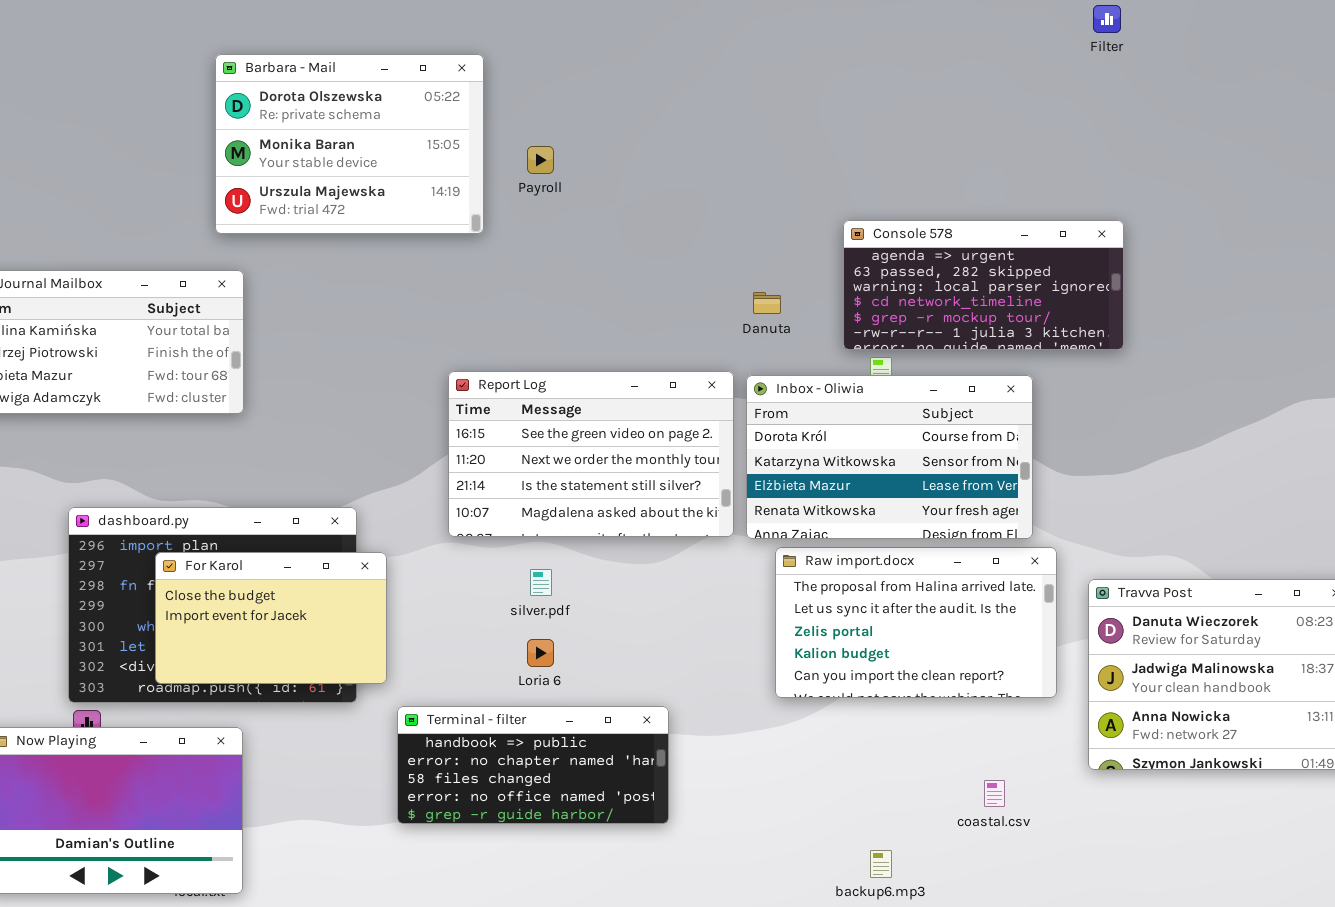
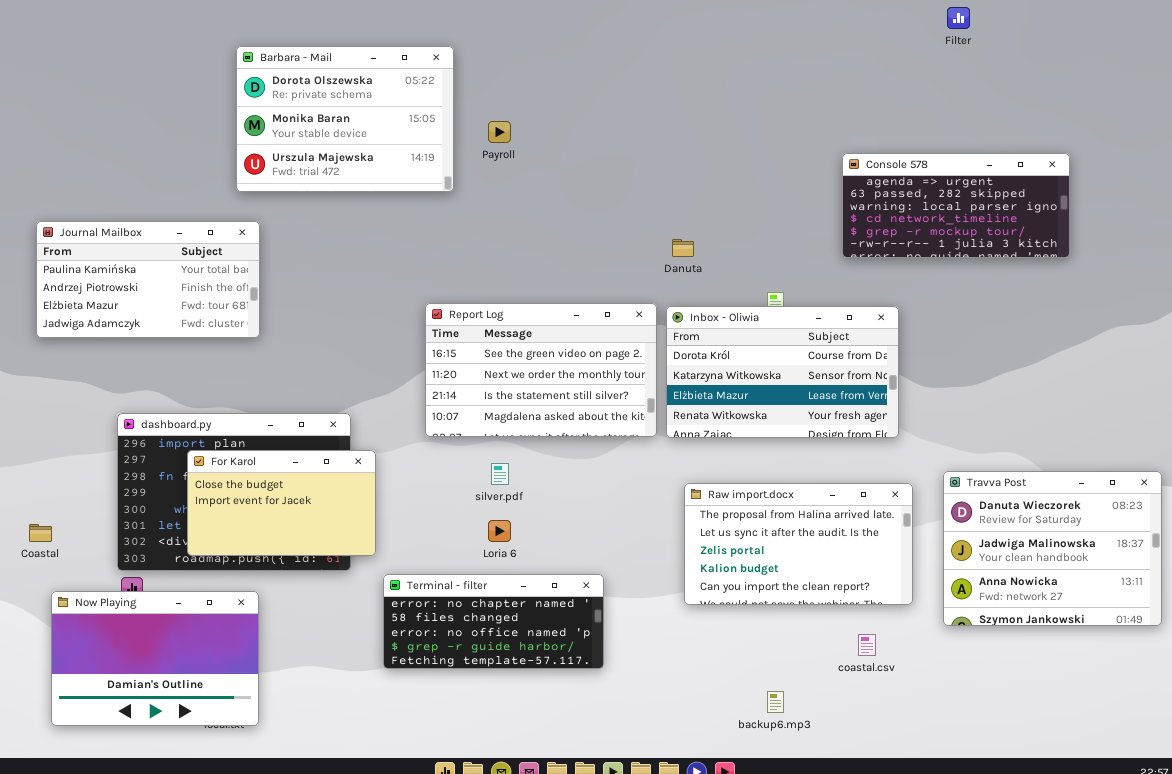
Console 578: [843,220,1124,350] -> [842,153,1070,258], moved
Raw import.docx: [775,547,1057,698] -> [684,483,913,605], moved
Terminal - filter: [397,706,669,824] -> [383,574,604,669], scrolled down 1 row

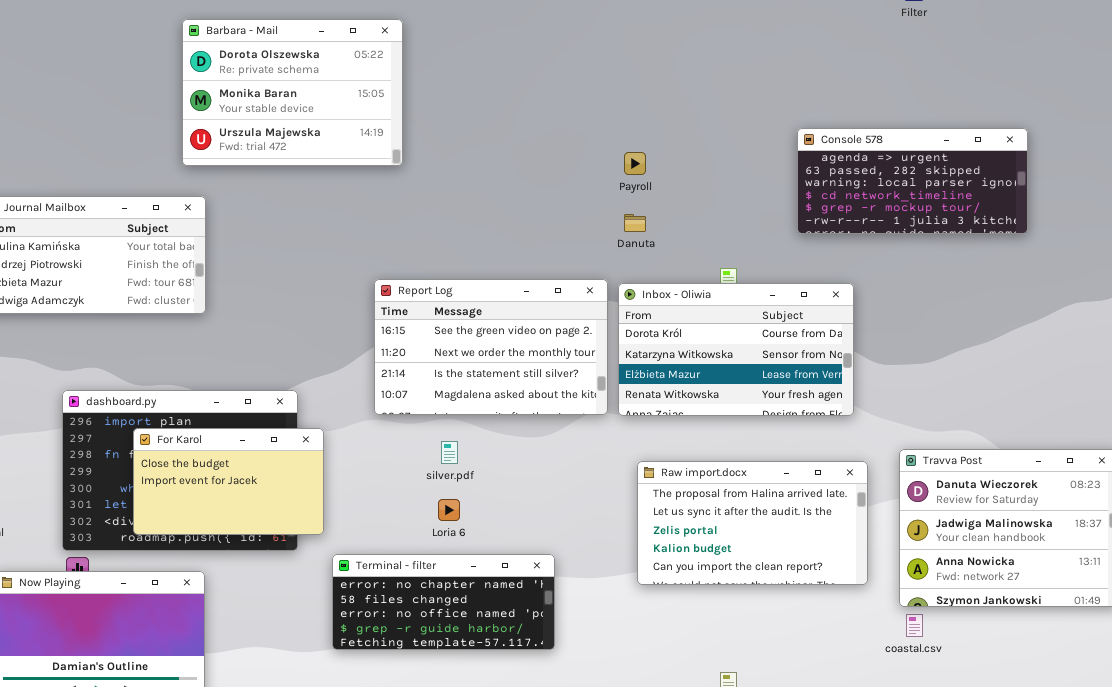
Payroll: [488,121,511,143] -> [624,152,646,175], moved
coastal.csv: [858,634,876,656] -> [906,614,923,637], moved

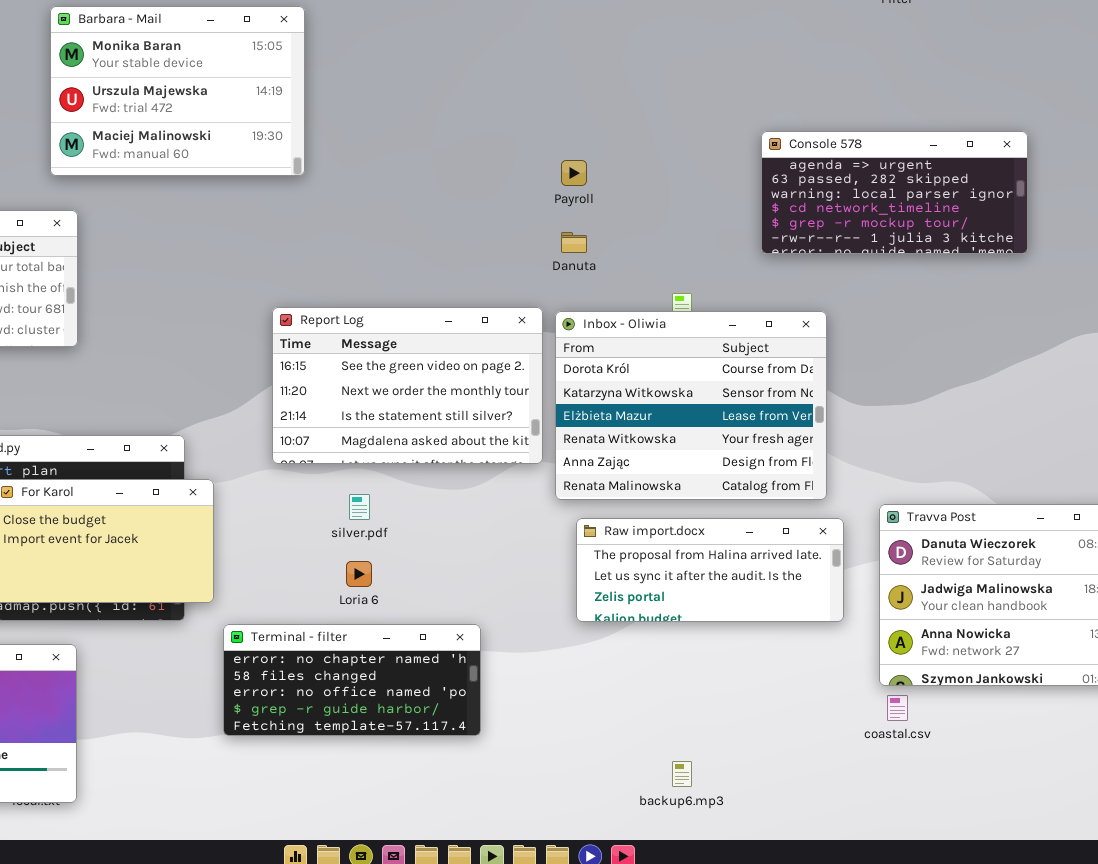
Barbara - Mail: [182,19,403,166] -> [50,6,305,176], scrolled down 1 row
Inbox - Oliwia: [618,283,854,416] -> [555,311,827,500], resized
Raw import.docx: [637,461,868,585] -> [576,518,844,622], resized

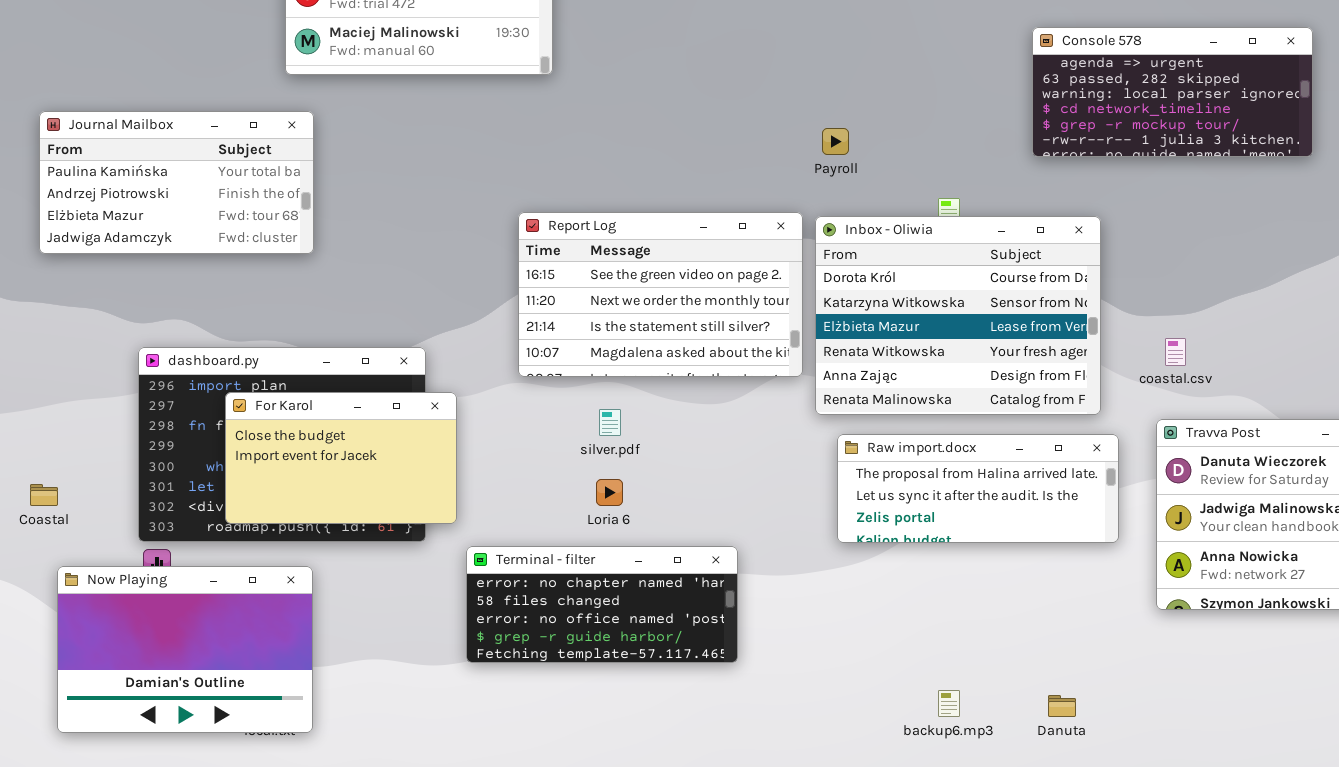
Payroll: [561,160,587,186] -> [822,128,849,155], moved
Danuta: [561,232,587,253] -> [1048,695,1076,717], moved
coastal.csv: [887,695,908,721] -> [1165,338,1186,366], moved

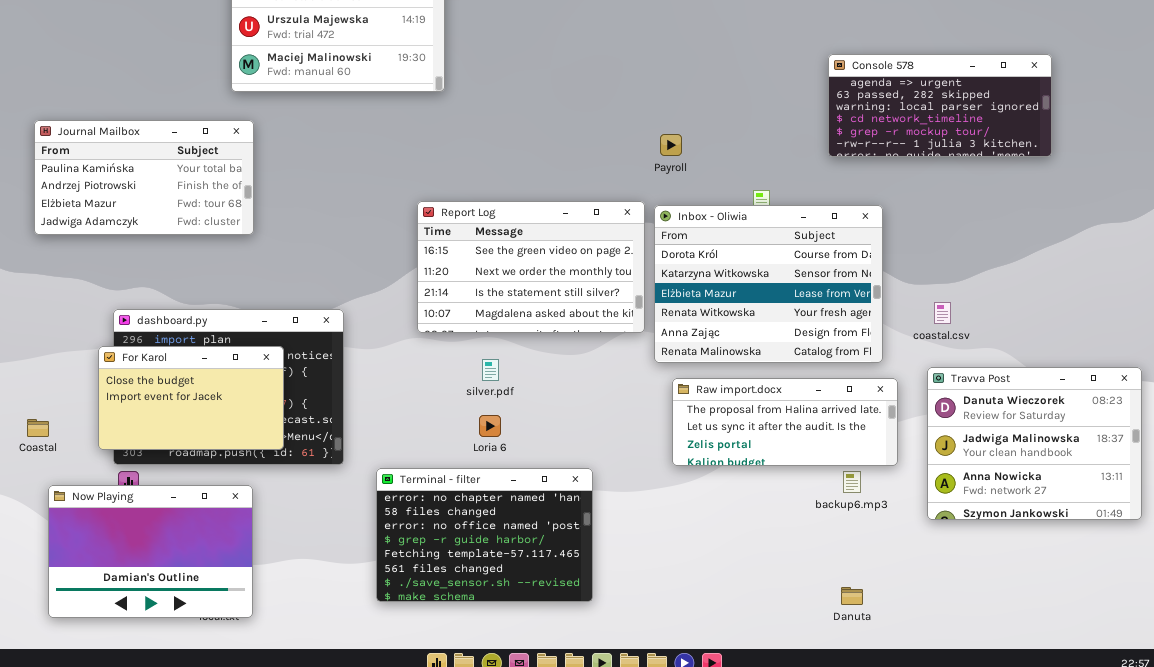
For Karol: [225,392,457,524] -> [98,346,284,450], moved
Terminal - filter: [466,546,738,663] -> [376,468,593,602], resized
backup6.mp3: [938,690,960,717] -> [843,471,861,493], moved

